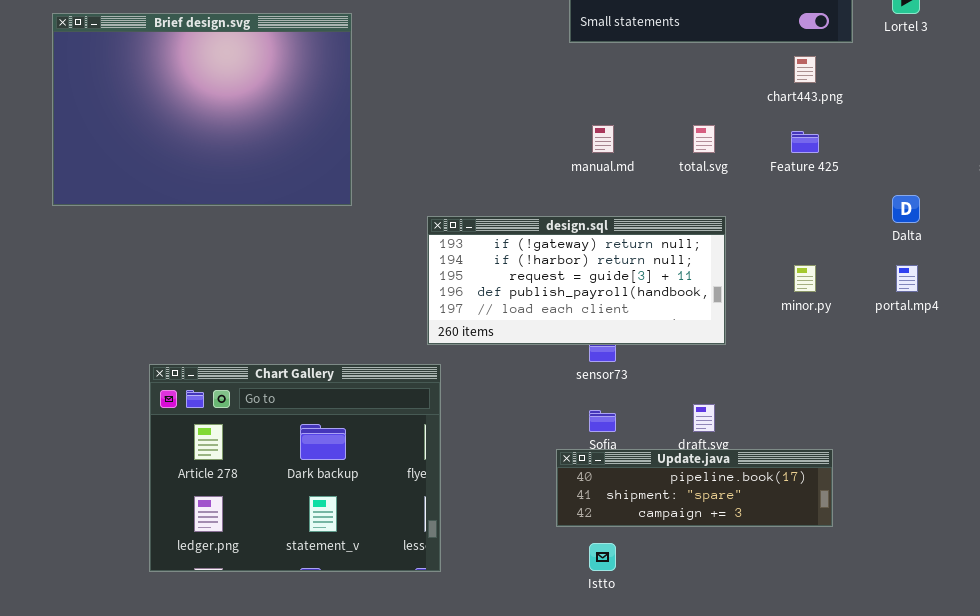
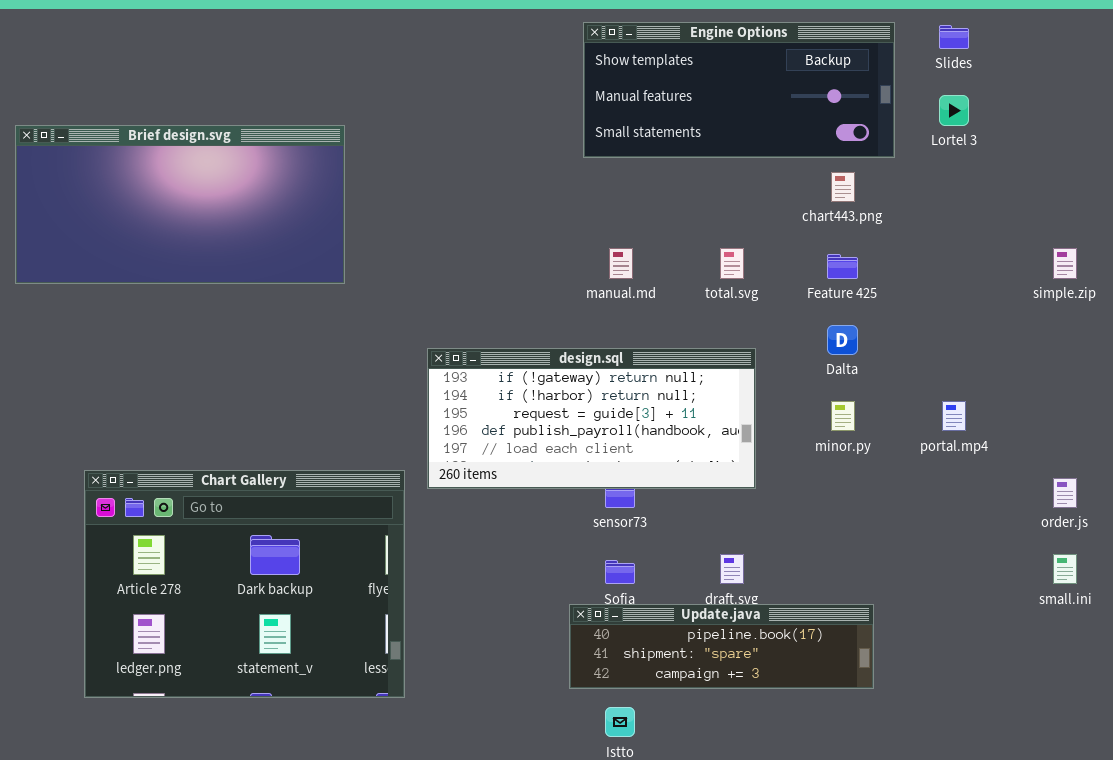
Brief design.svg: [52,13,352,206] -> [15,125,345,284], resized
Dalta: [892,195,920,223] -> [827,325,858,355], moved
Chart Gallery: [149,364,441,572] -> [84,470,405,698], moved

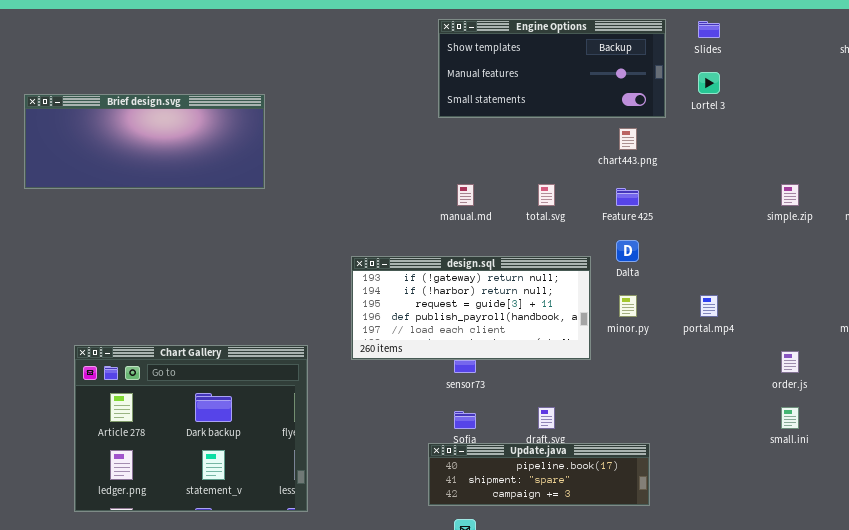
Brief design.svg: [15,125,345,284] -> [24,94,265,189], resized
design.sql: [427,348,756,489] -> [351,256,591,360], moved

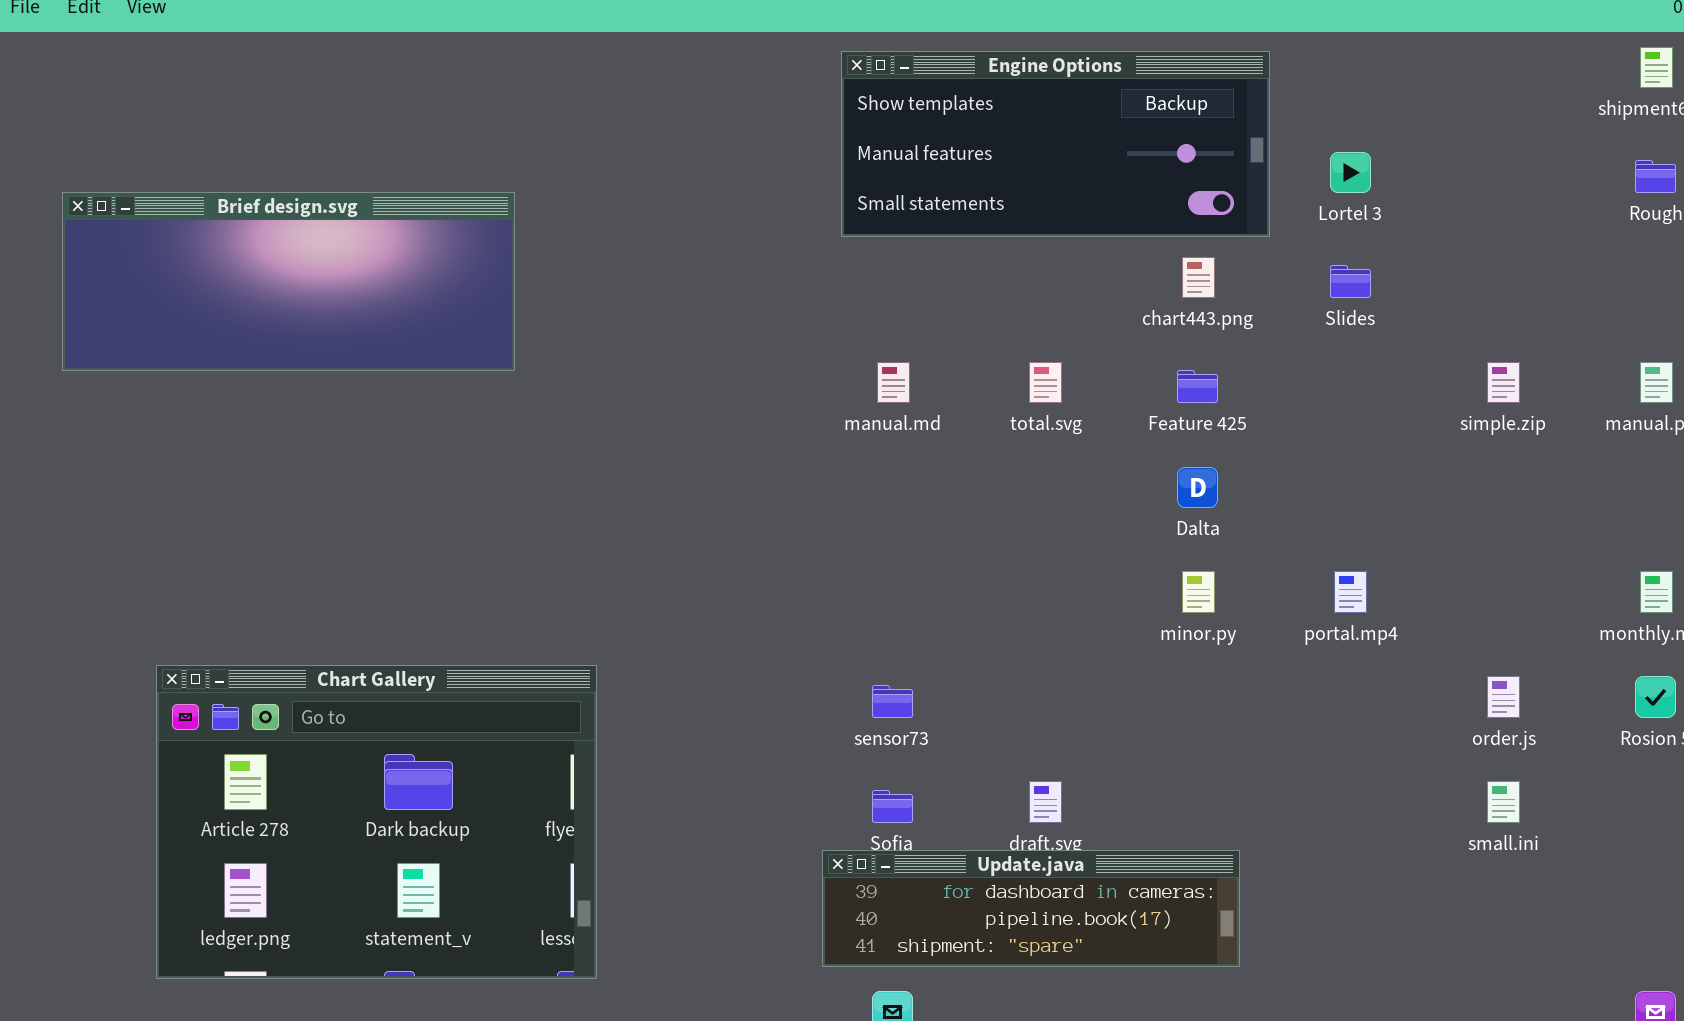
Slides: [698,21,720,38] -> [1330,265,1371,298], moved
design.sql: [351,256,591,360] -> none, closed
Update.java: [428,443,650,506] -> [822,850,1240,967], scrolled up 1 row

